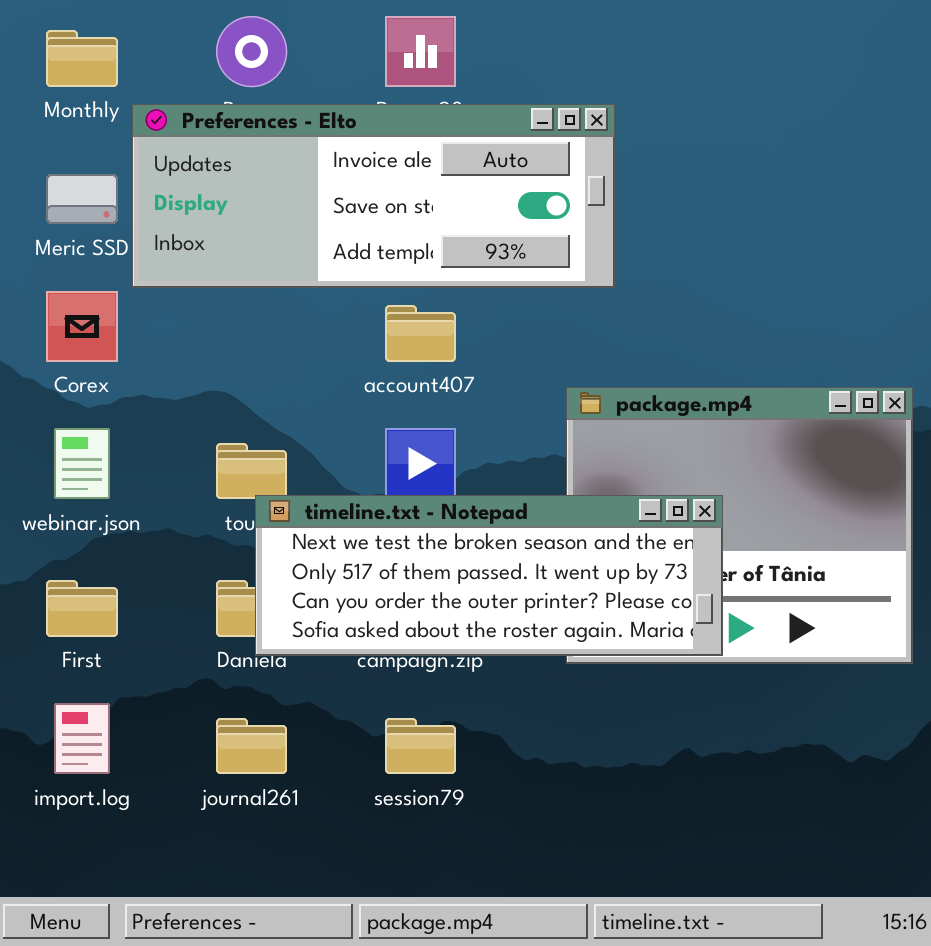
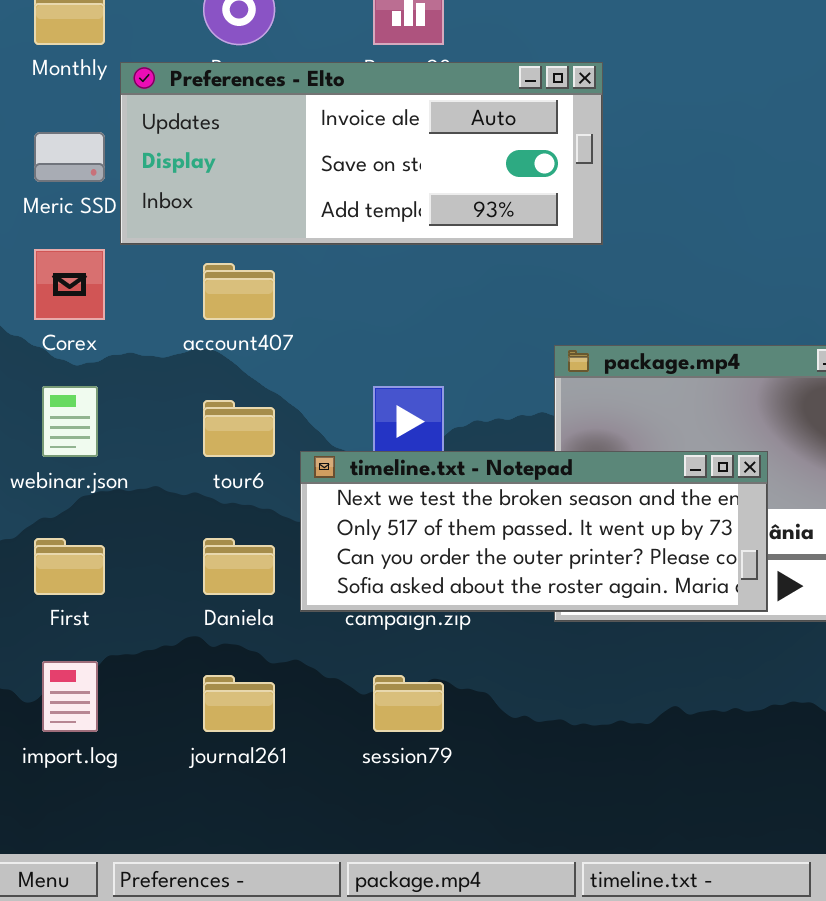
account407: [385,305,456,362] -> [203,263,275,320], moved
timeline.txt - Notepad: [255,495,723,656] -> [300,451,768,612], moved

